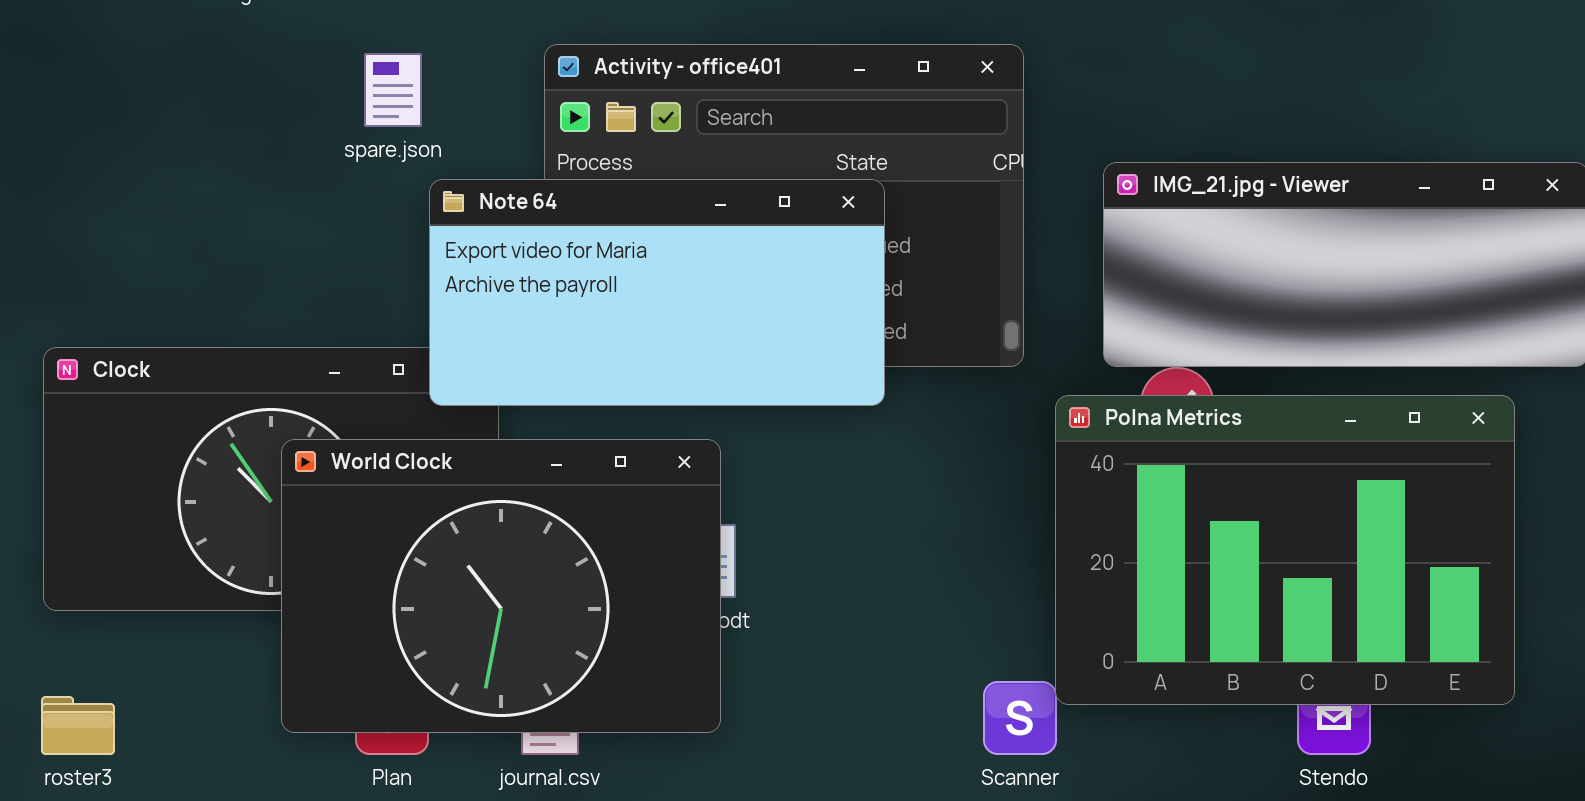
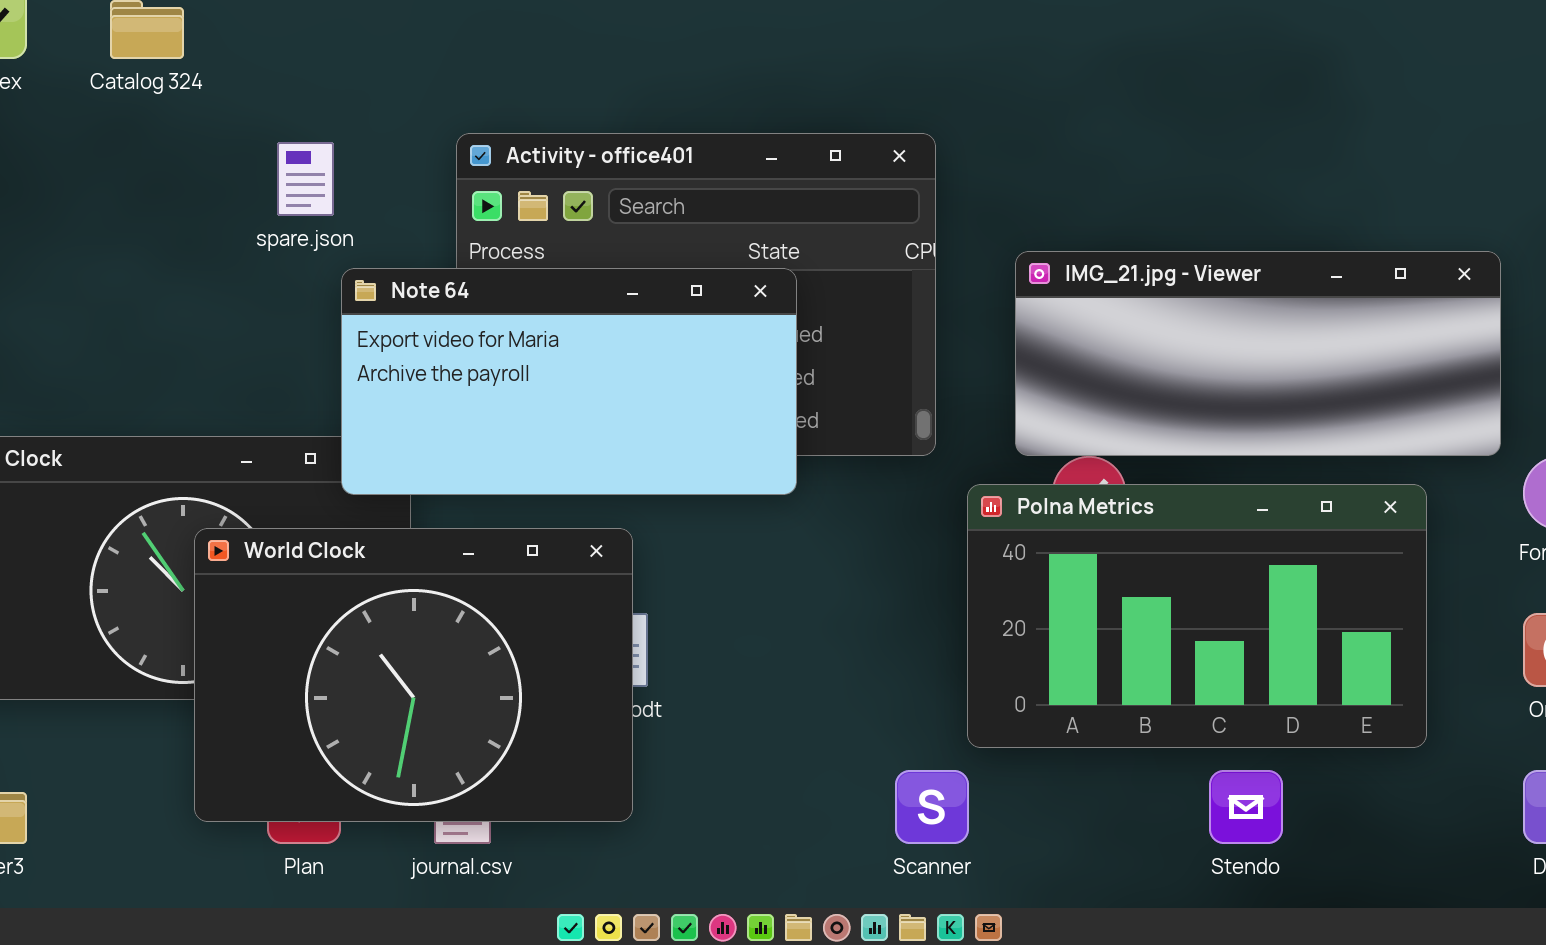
Polna Metrics: [1055,395,1515,705] -> [967,484,1427,748], resized

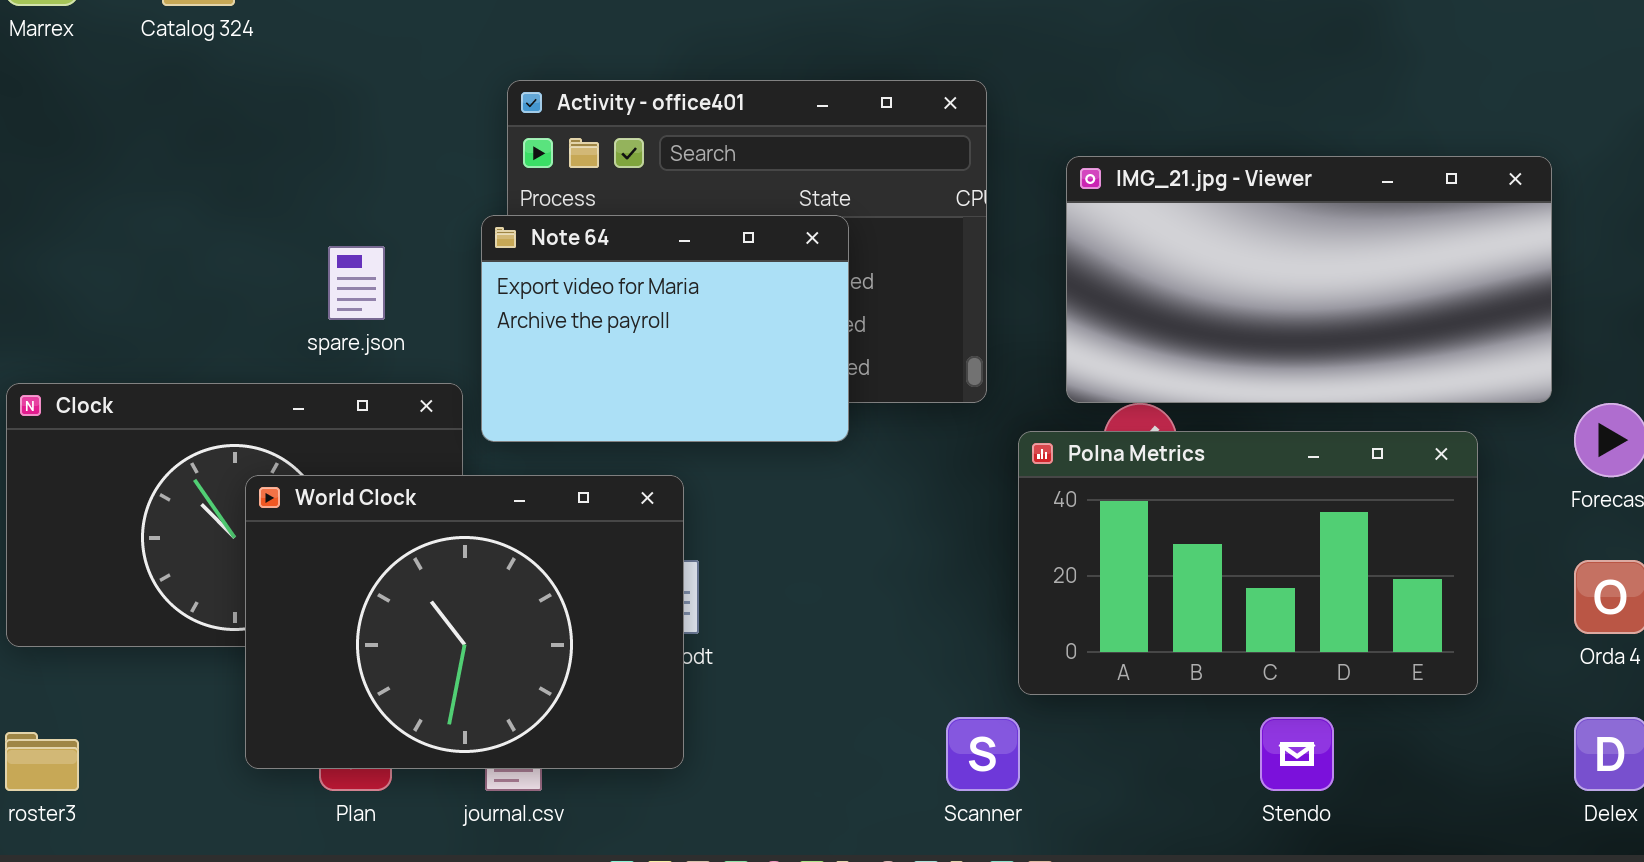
spare.json: [277,142,334,216] -> [328,246,385,320], moved
IMG_21.jpg - Viewer: [1015,251,1501,456] -> [1066,156,1552,403], resized
Note 64: [341,268,797,495] -> [481,215,849,442], resized

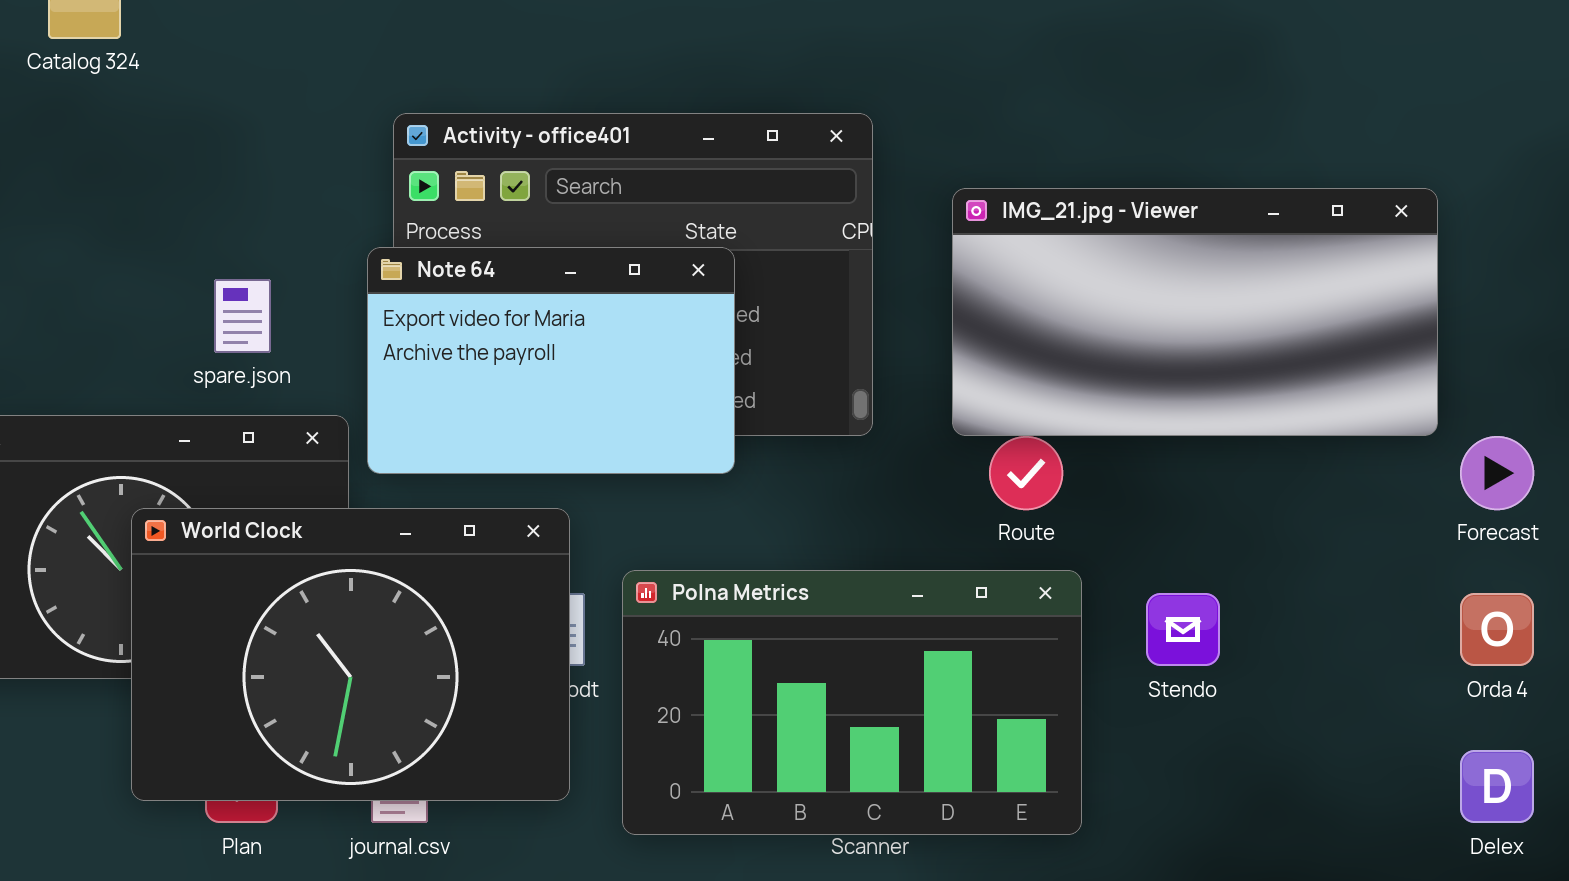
Polna Metrics: [1018,431,1478,695] -> [622,570,1082,835], moved
Stendo: [1260,717,1334,791] -> [1146,593,1220,666], moved

